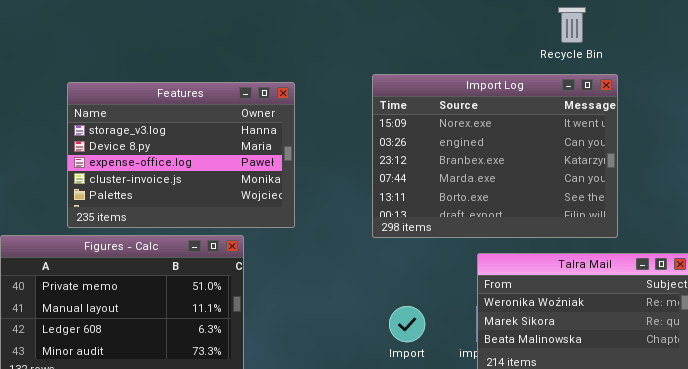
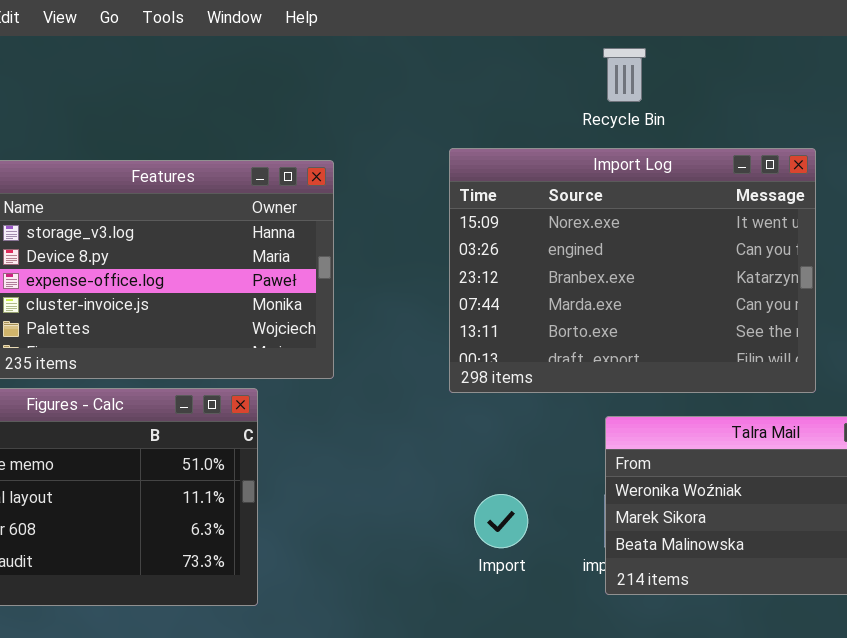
Recycle Bin: [558,7,586,43] -> [603,48,646,102], moved

